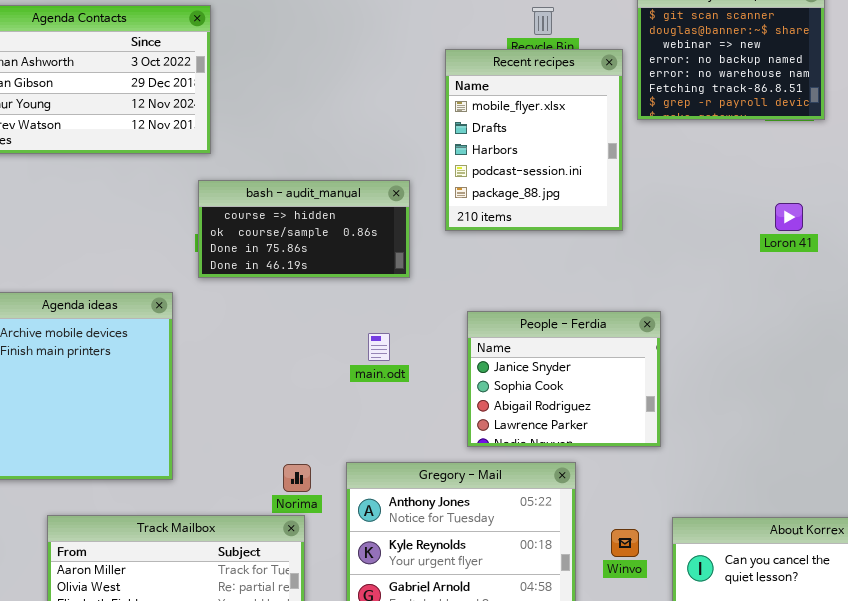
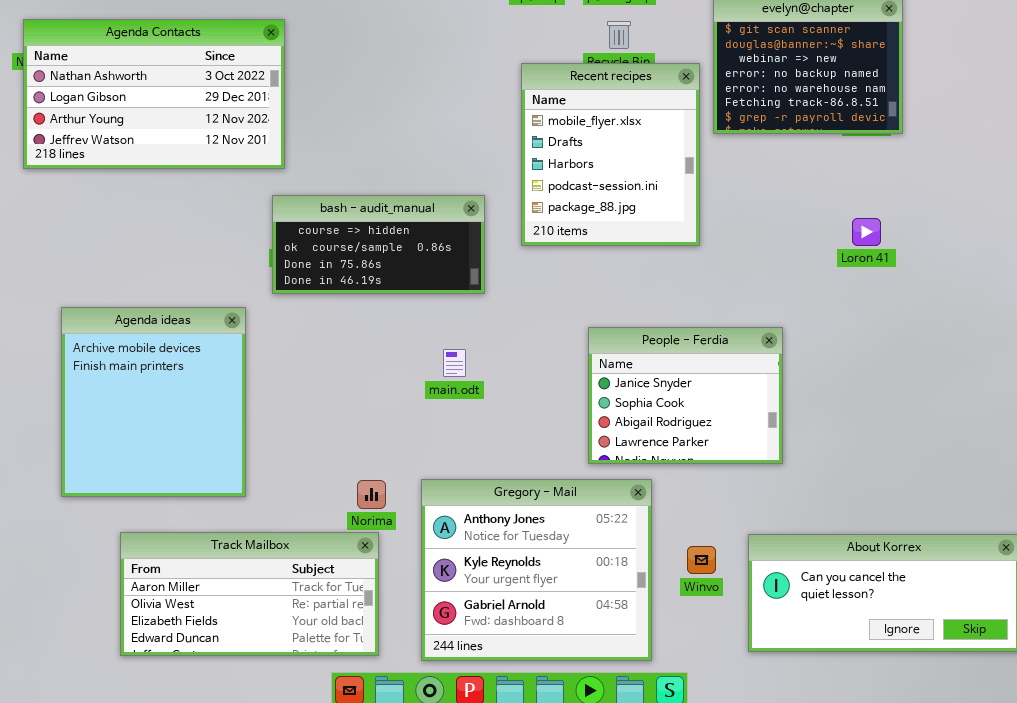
People - Ferdia: [467,311,661,447] -> [588,327,783,464], moved

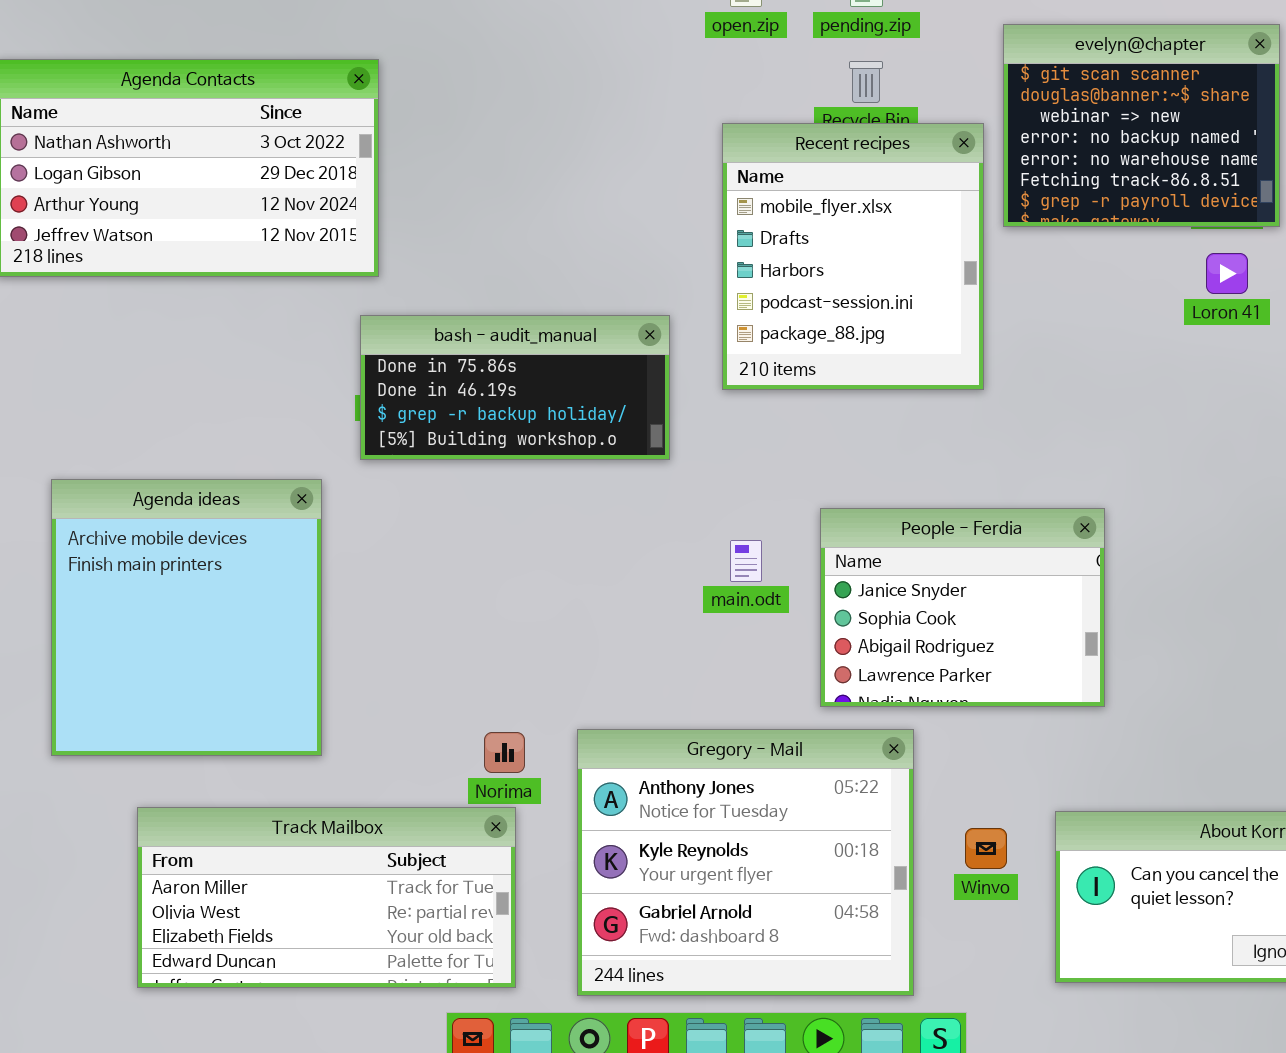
bash - audit_manual: [272,195,485,294] -> [360,315,670,460], scrolled down 2 rows
Loron 41: [852,218,881,246] -> [1206,253,1248,294], moved
main.odt: [443,349,466,377] -> [730,540,762,582], moved

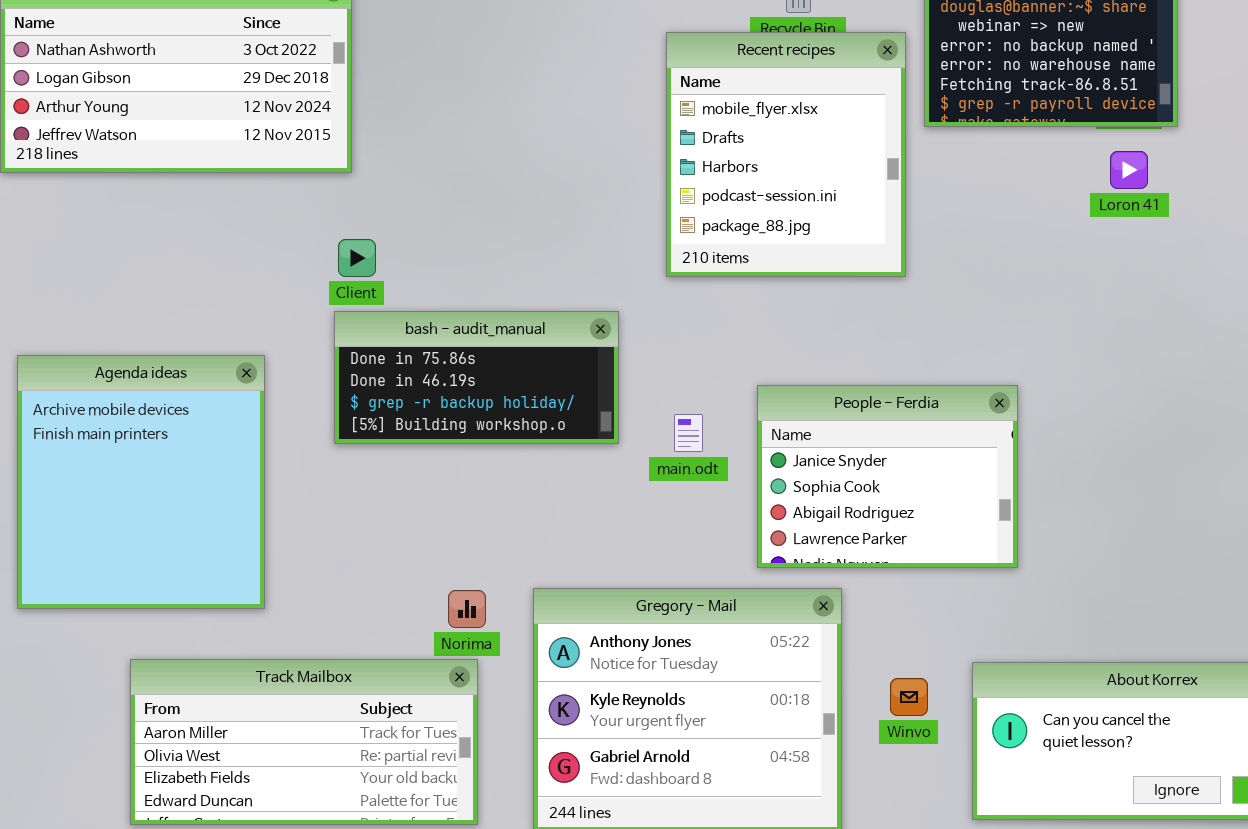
bash - audit_manual: [360,315,670,460] -> [334,311,619,444], moved
Agenda ideas: [51,479,322,756] -> [17,355,265,609], moved

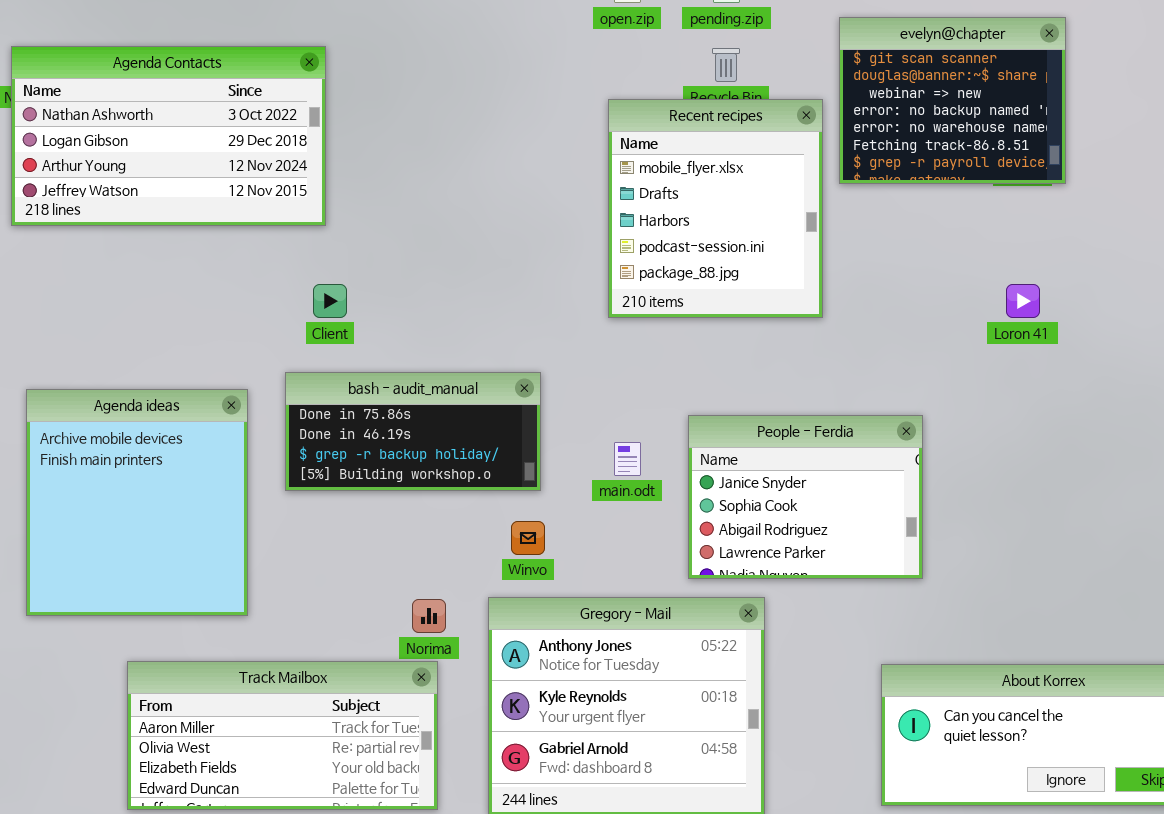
Loron 41: [1110,151,1148,189] -> [1006,284,1040,318], moved
bash - audit_manual: [334,311,619,444] -> [285,372,541,491], moved
Winvo: [890,678,928,716] -> [511,521,545,555], moved

